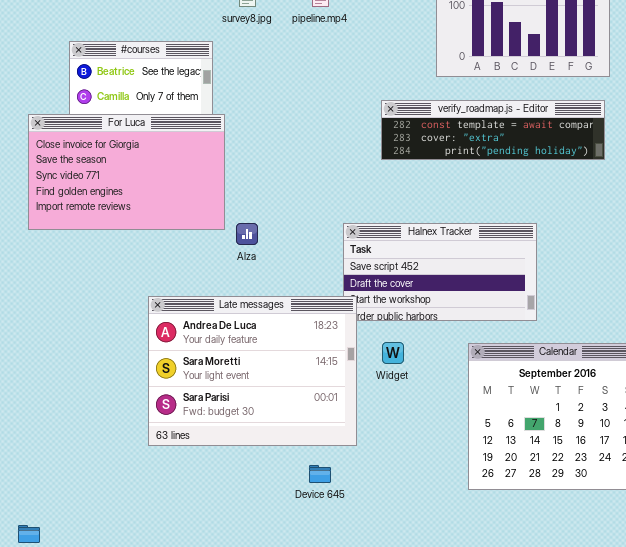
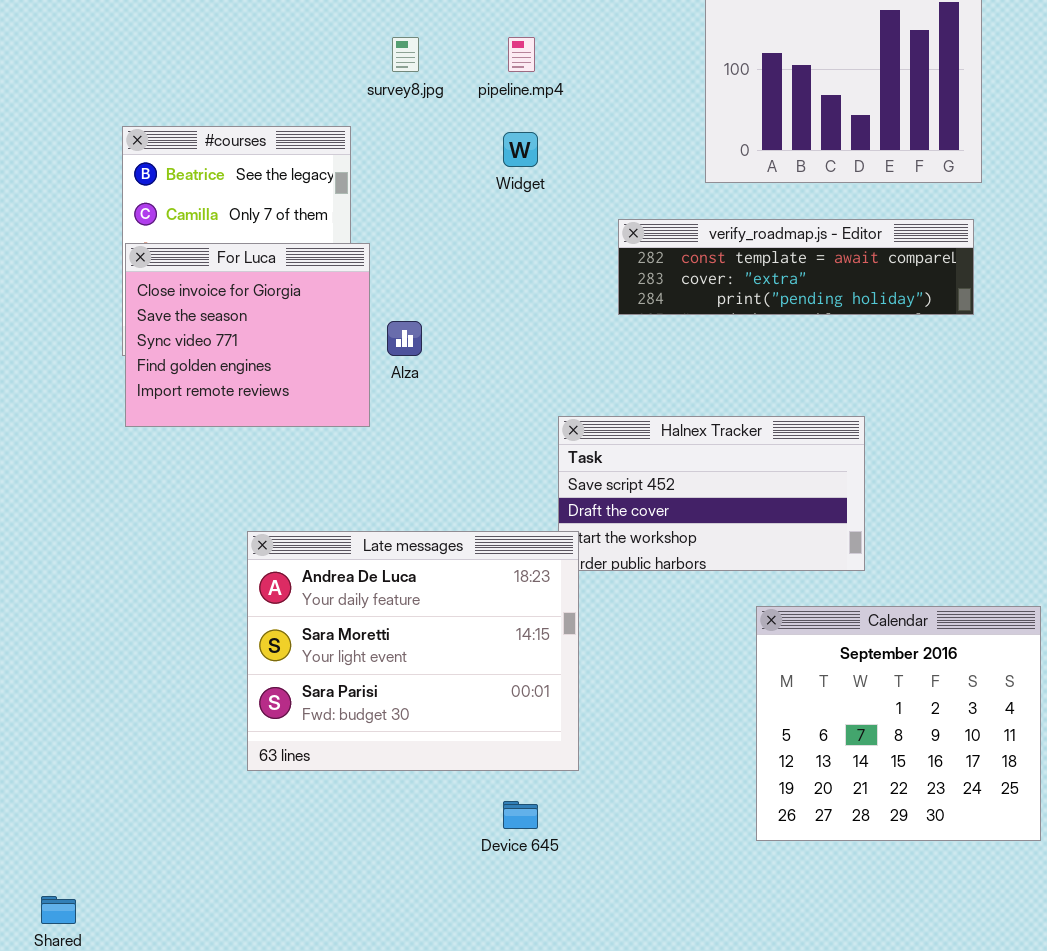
For Luca: [28,114,225,230] -> [125,243,370,427], resized
Alza: [236,223,258,245] -> [387,321,422,356], moved
Widget: [382,342,404,364] -> [503,132,538,167], moved

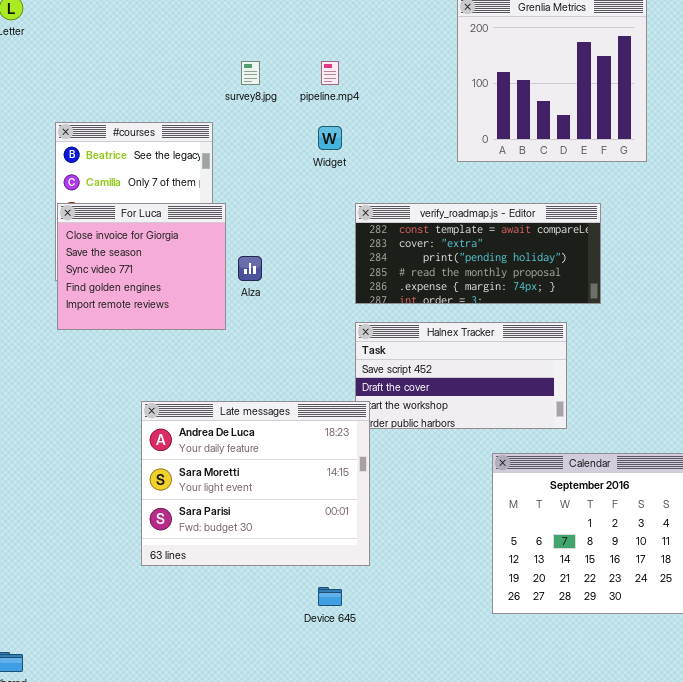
verify_roadmap.js - Editor: [618,219,974,315] -> [355,203,601,304], moved, resized

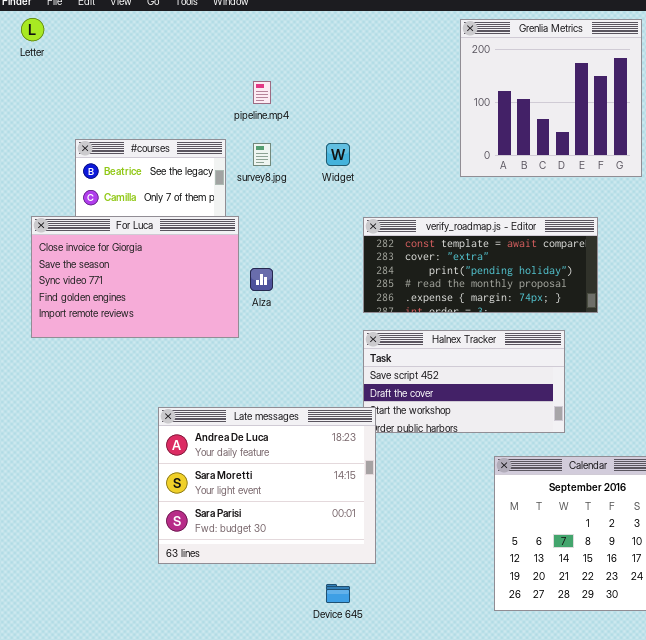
survey8.jpg: [241,61,260,85] -> [253,143,271,166], moved
pipeline.mp4: [321,61,339,85] -> [253,81,271,104], moved
For Luca: [57,203,226,330] -> [31,216,239,338], resized

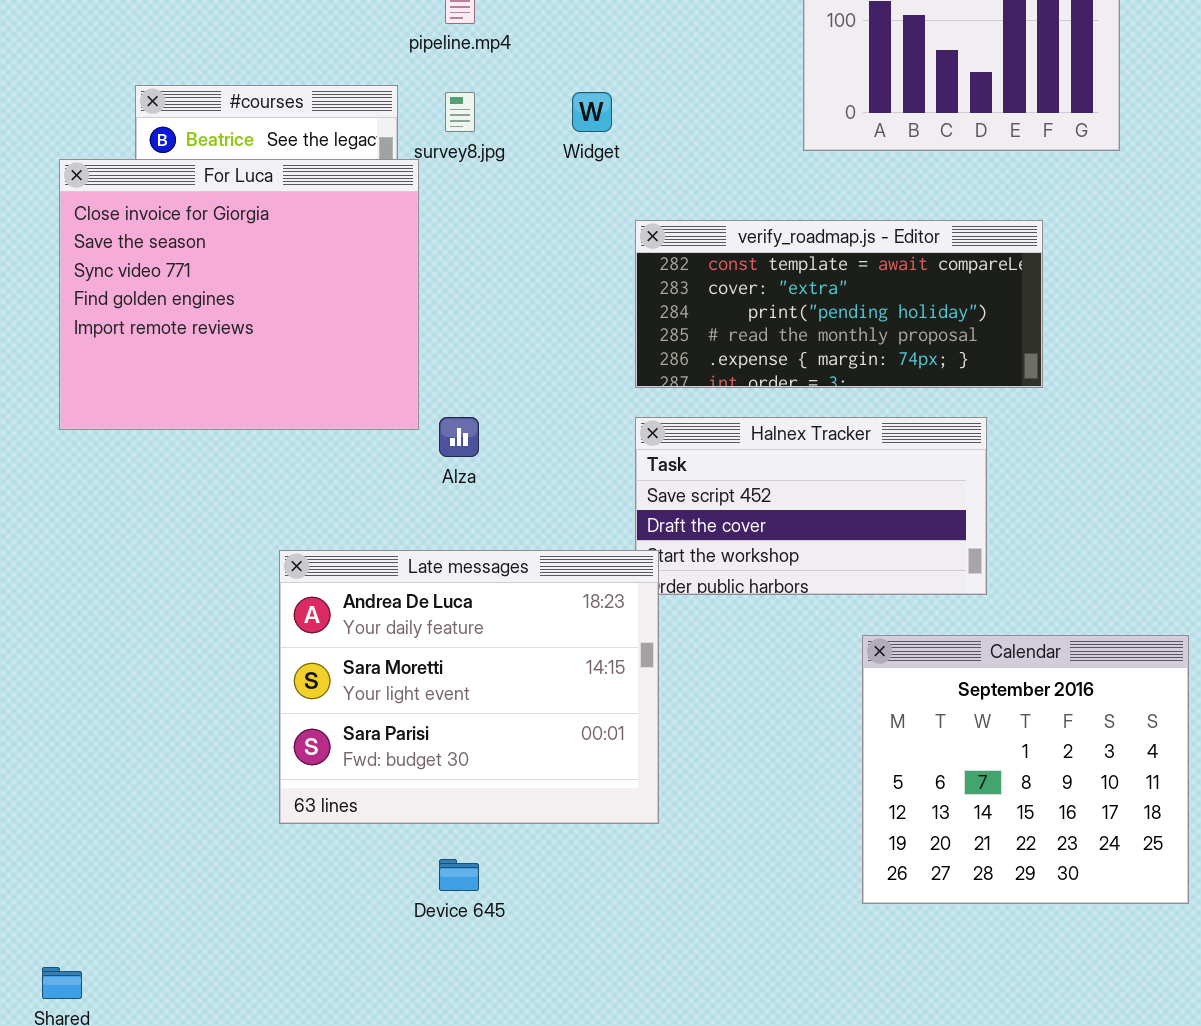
For Luca: [31,216,239,338] -> [59,159,419,430], resized
Alza: [250,268,273,291] -> [439,417,479,457], moved
Device 645: [326,584,350,603] -> [439,859,479,891], moved

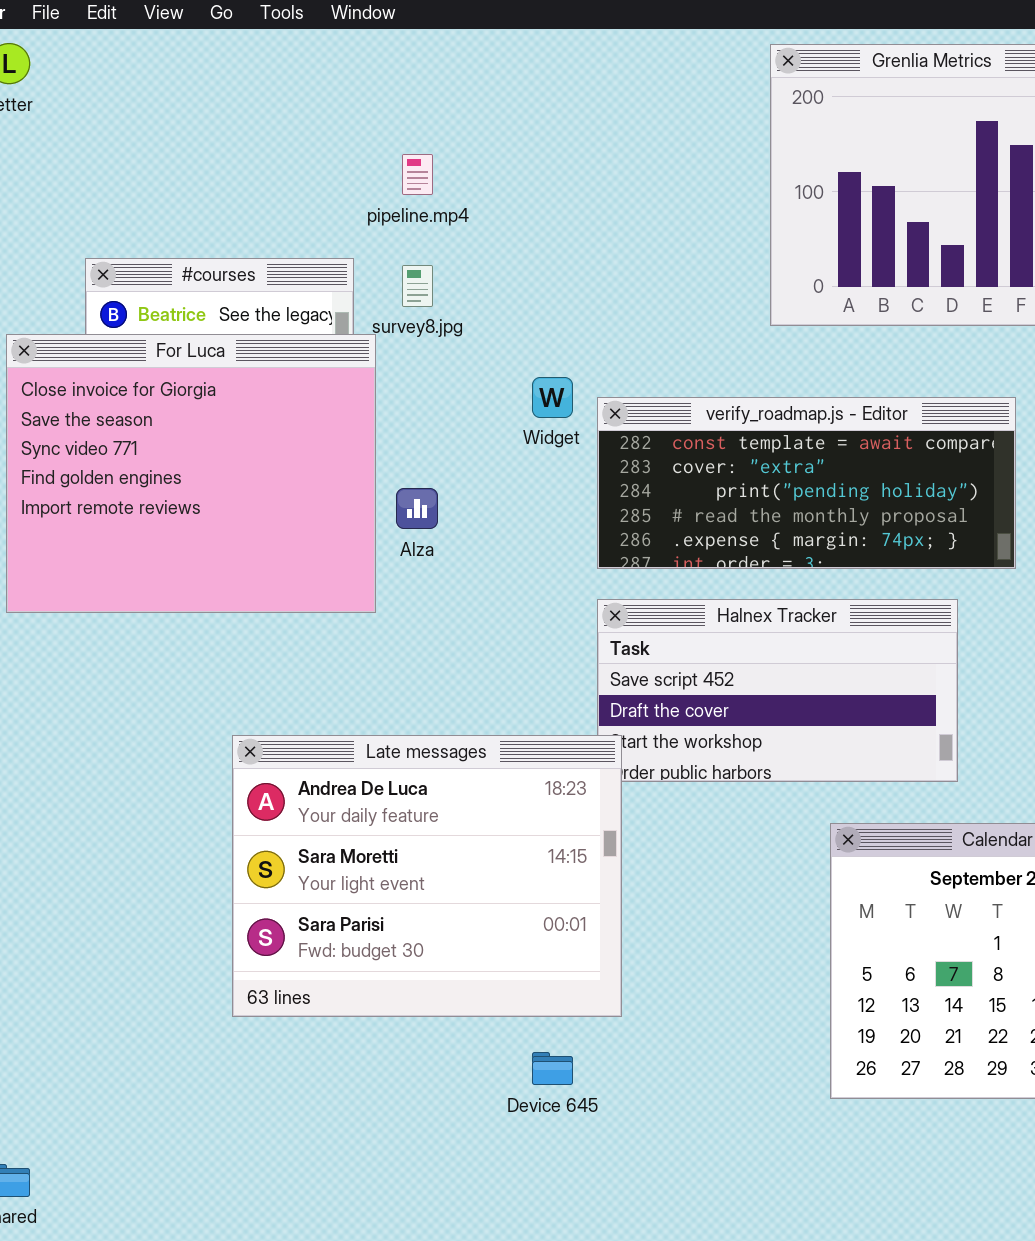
Widget: [572,92,612,132] -> [532,377,573,418], moved
Alza: [439,417,479,457] -> [396,488,438,529], moved
Device 645: [439,859,479,891] -> [532,1052,573,1085], moved

